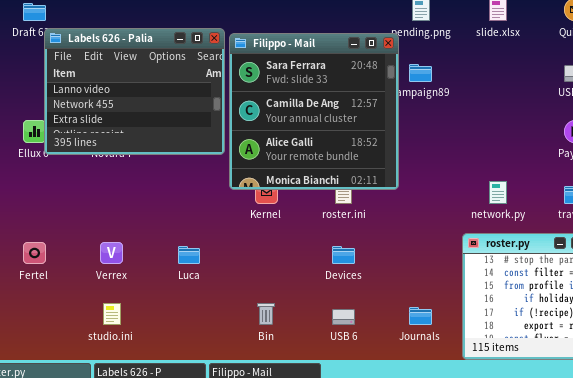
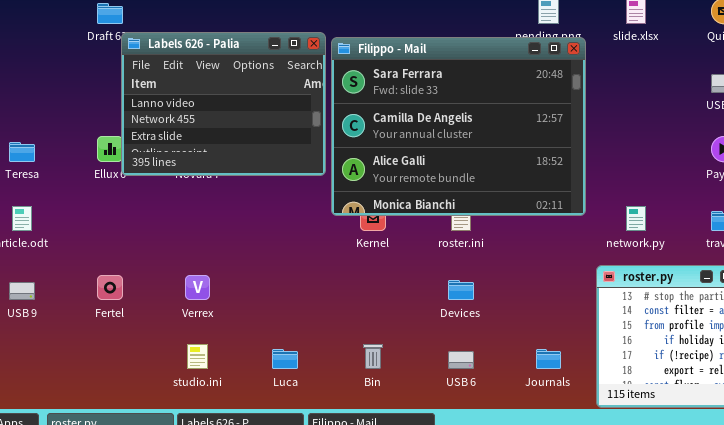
Filippo - Mail: [229,33,399,190] -> [331,37,586,216], resized
Luca: [178,246,200,264] -> [272,349,298,369], moved

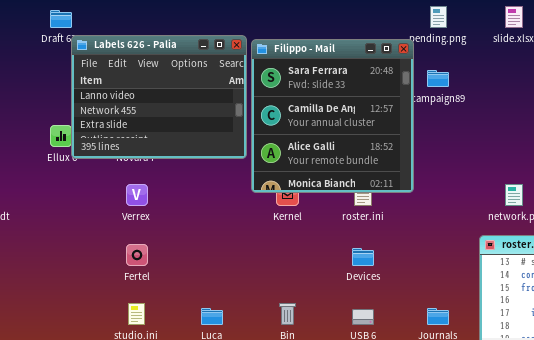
Filippo - Mail: [331,37,586,216] -> [251,39,414,193], resized
Fertel: [97,275,123,300] -> [126,244,148,266], moved
Verrex: [185,275,210,300] -> [126,184,148,206], moved

